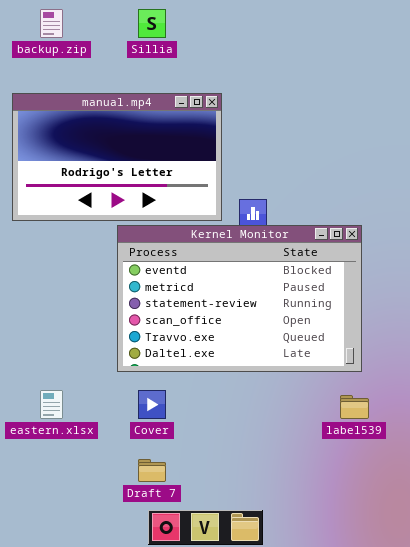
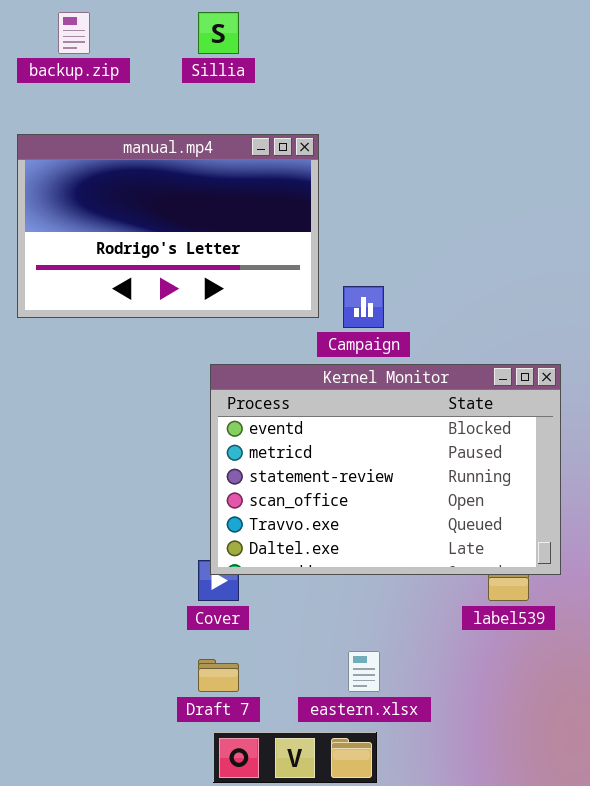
Kernel Monitor: [117,225,362,372] -> [210,364,561,575], moved
eastern.xlsx: [40,390,63,419] -> [348,651,380,692], moved

